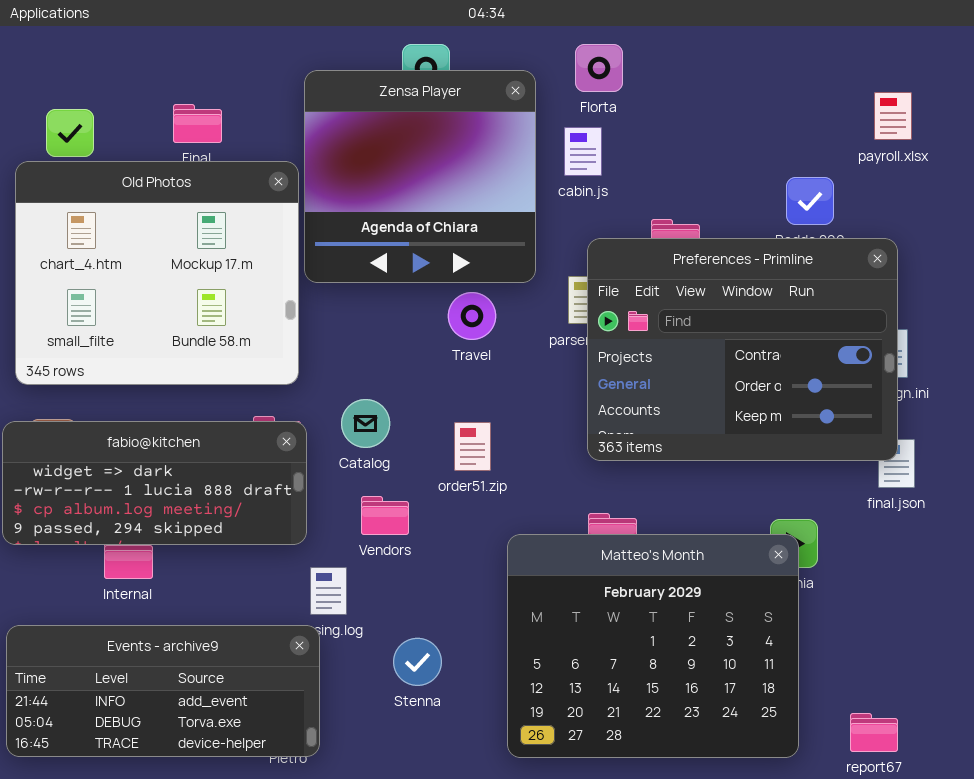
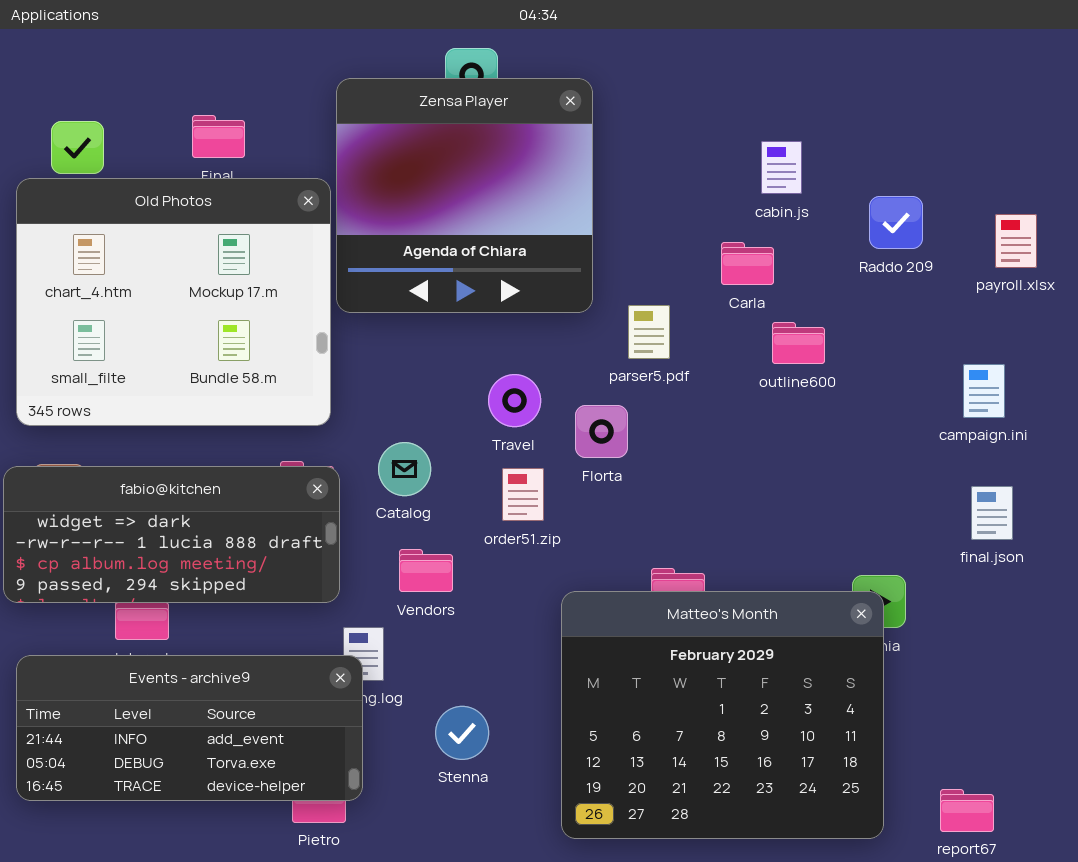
Florta: [575,44,623,92] -> [575,405,628,458], moved
payroll.xlsx: [874,92,912,140] -> [995,214,1037,268], moved
cabin.js: [564,127,602,176] -> [761,141,802,194], moved
Preferences - Primline: [587,238,898,461] -> none, closed
Travel: [448,292,496,340] -> [488,374,541,427], moved
Events - archive9: [6,625,320,757] -> [16,655,363,801], moved

